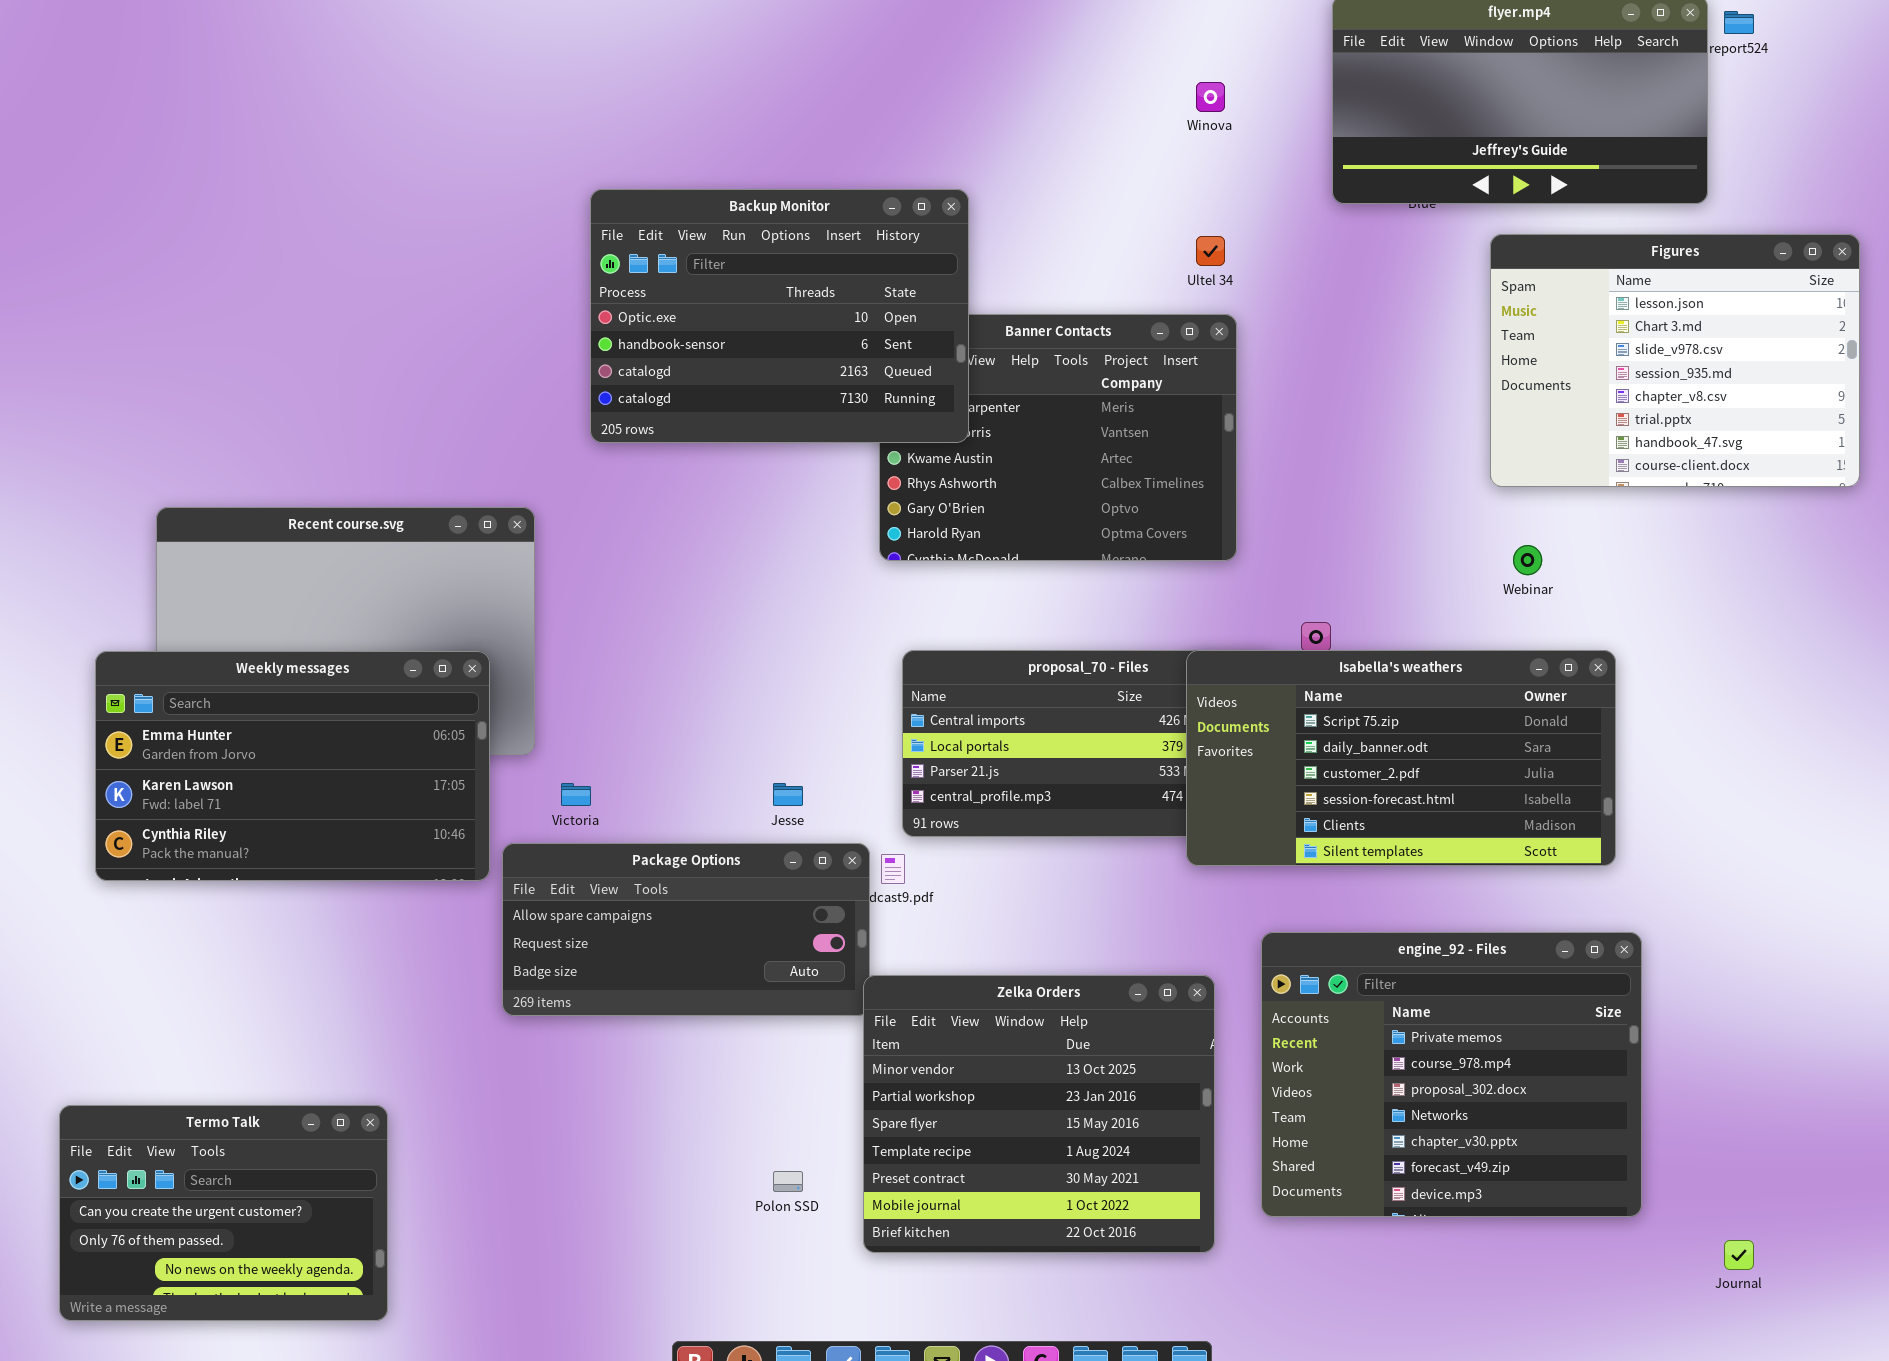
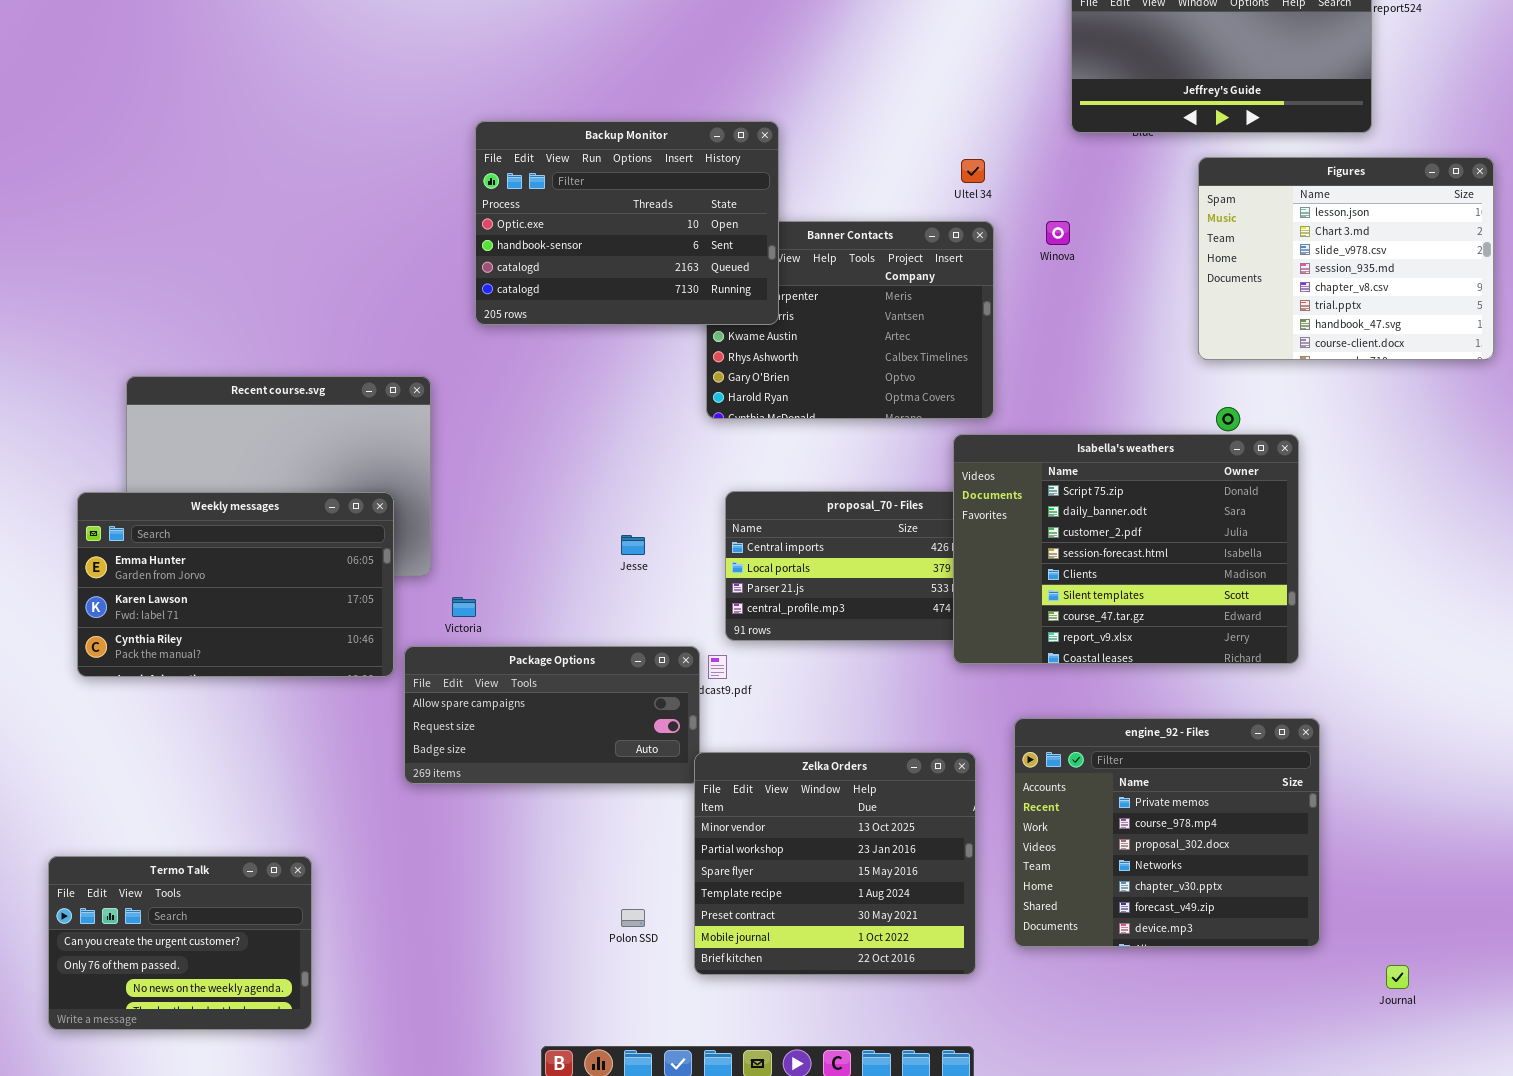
Winova: [1196,82,1225,112] -> [1046,221,1070,245], moved
Isabella's weathers: [1186,650,1616,866] -> [953,434,1299,664], resized
Jesse: [773,783,803,806] -> [621,535,645,555], moved

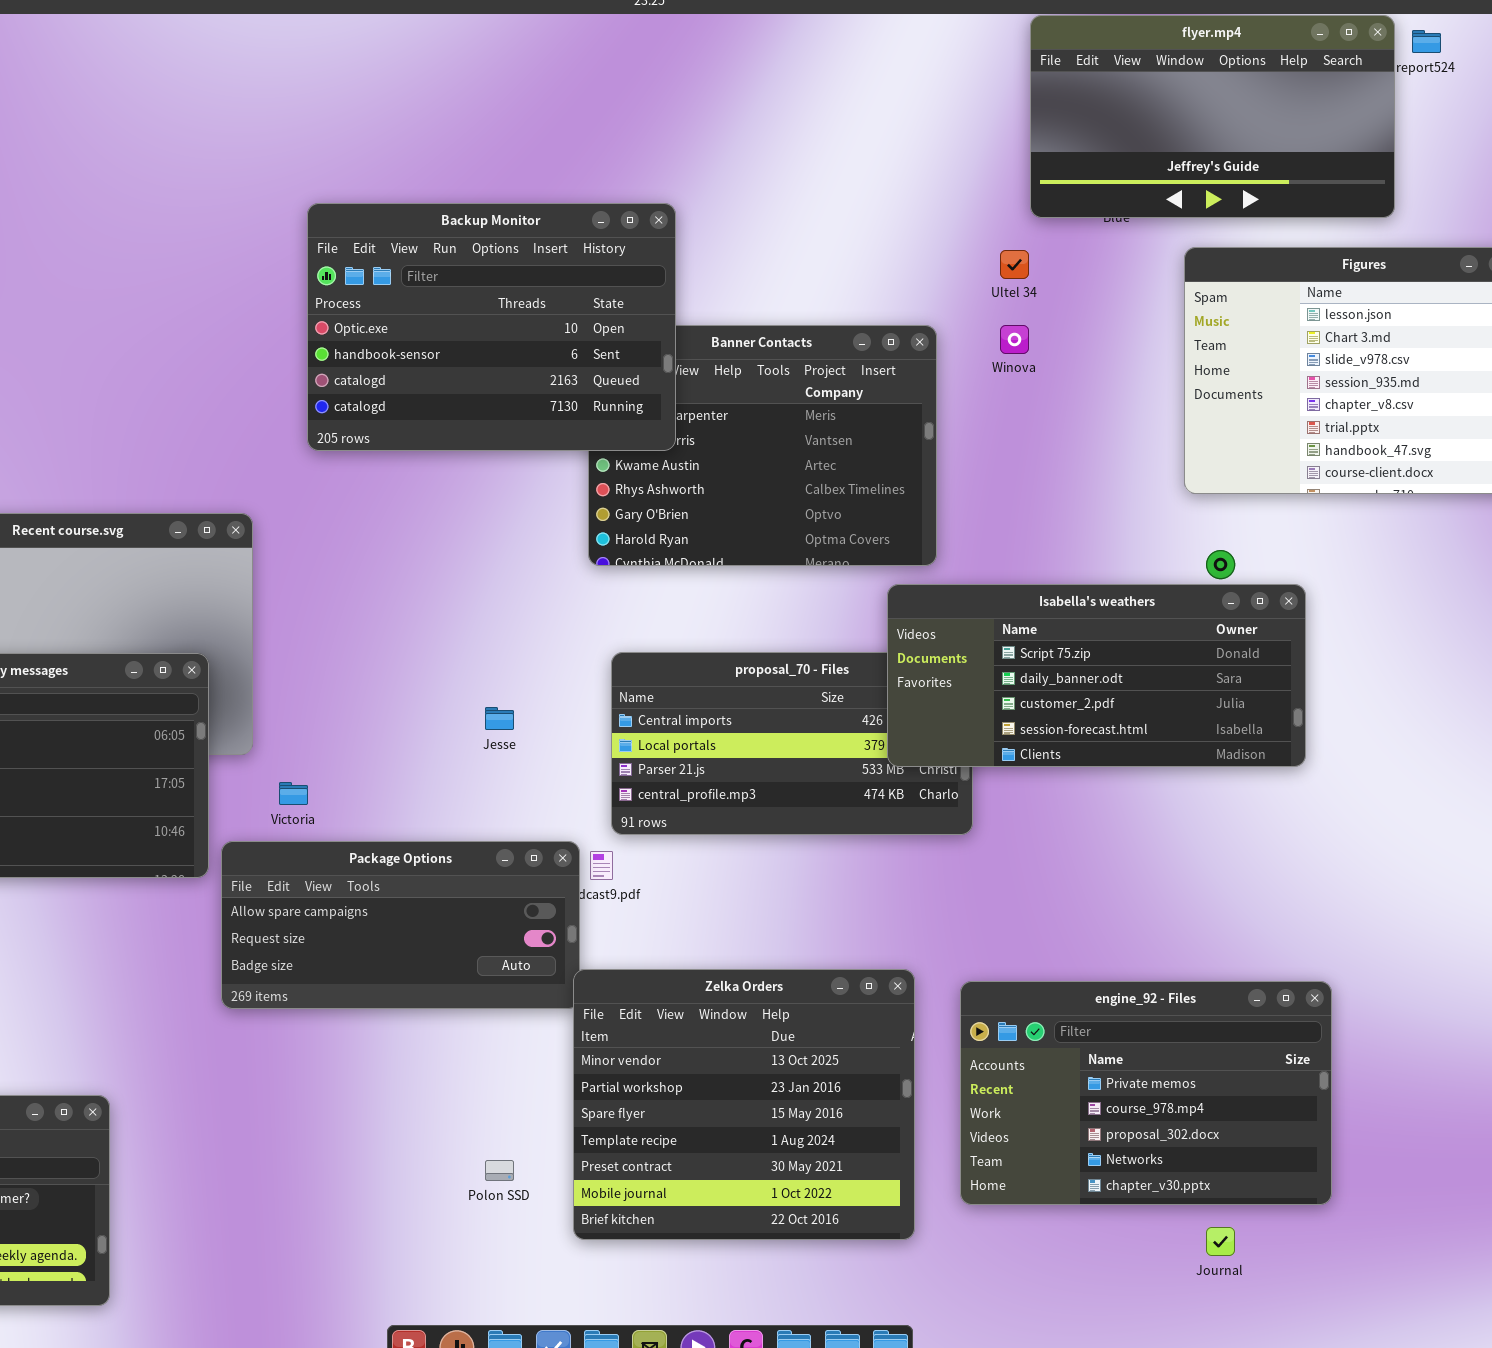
Ultel 34: [961,159,985,183] -> [1000,250,1029,279], moved
Isabella's weathers: [953,434,1299,664] -> [887,584,1306,767], resized
engine_92 - Files: [1014,718,1320,947] -> [960,981,1332,1205], resized
Journal: [1386,965,1409,989] -> [1206,1227,1235,1256], moved

